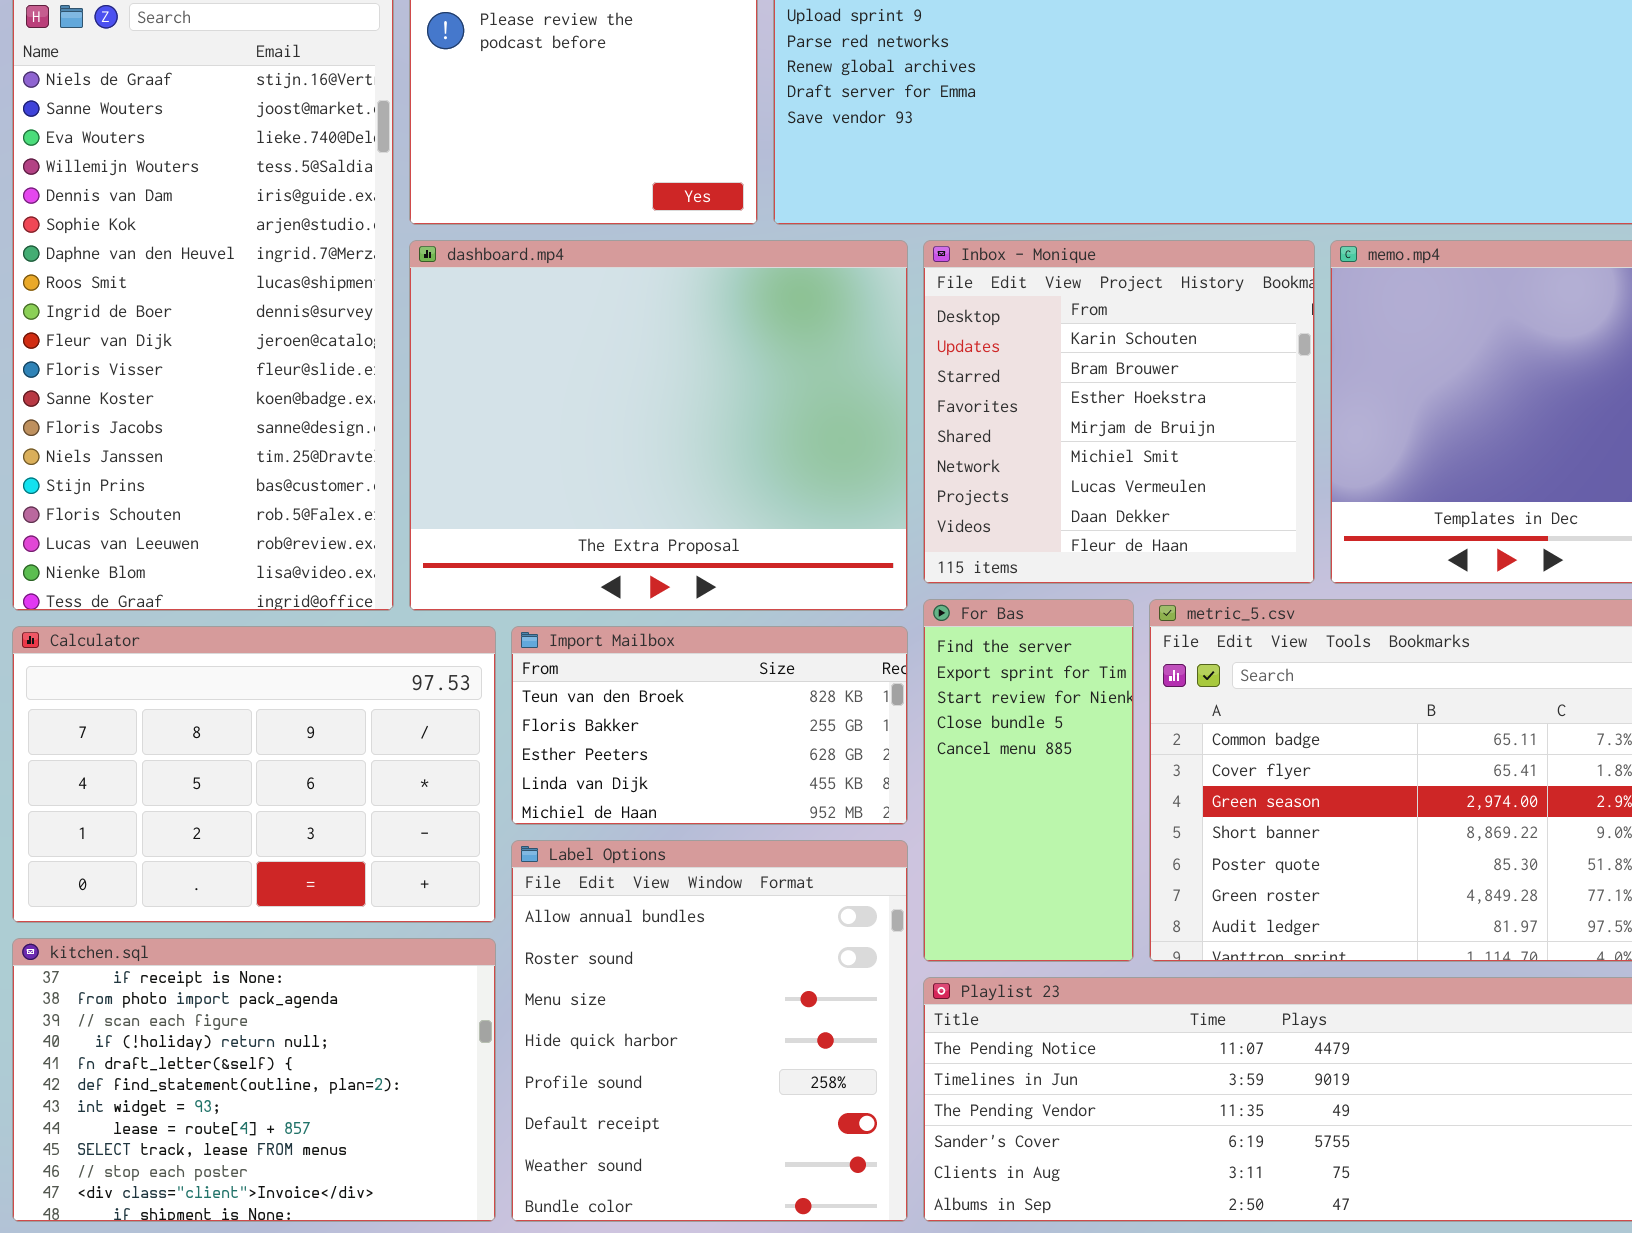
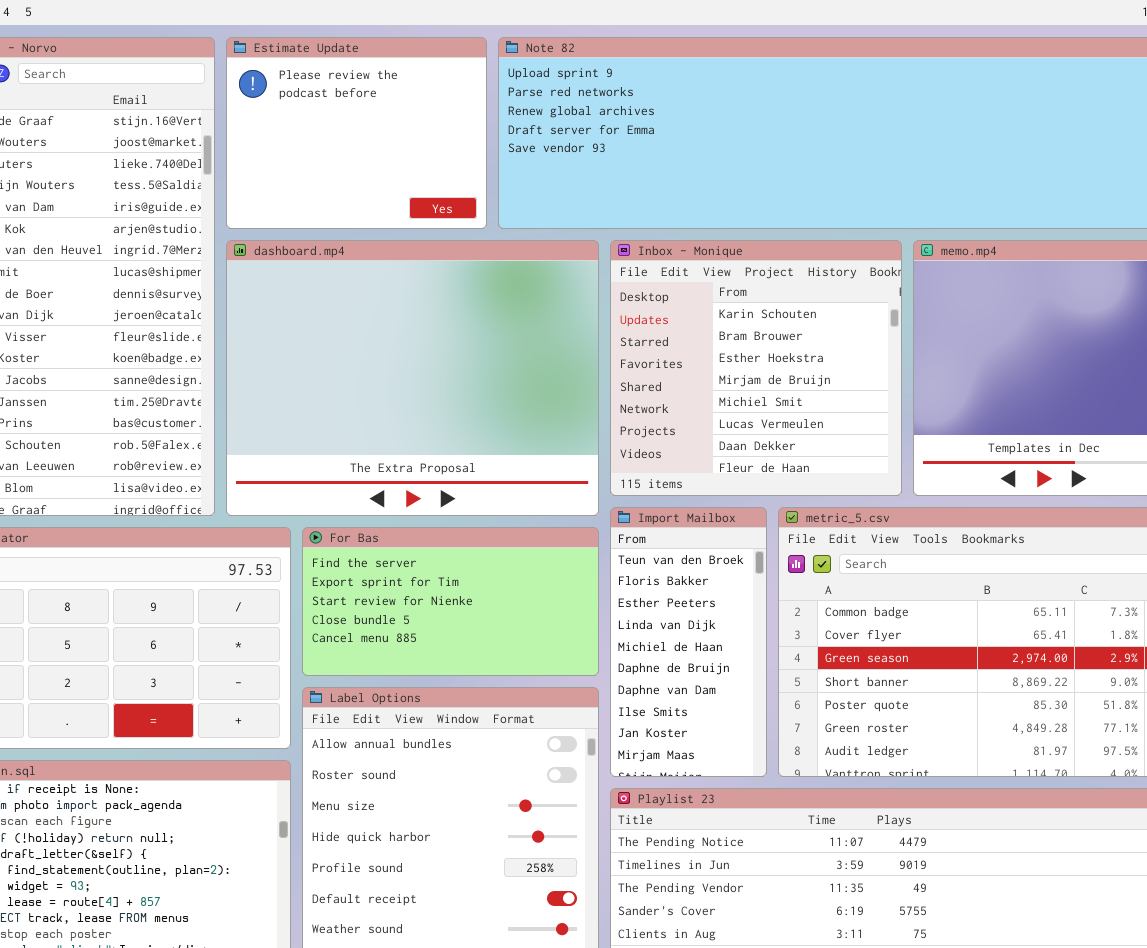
For Bas: [923,599,1134,962] -> [302,527,599,676], moved, resized
Import Mailbox: [511,626,908,825] -> [610,507,767,777], moved, resized

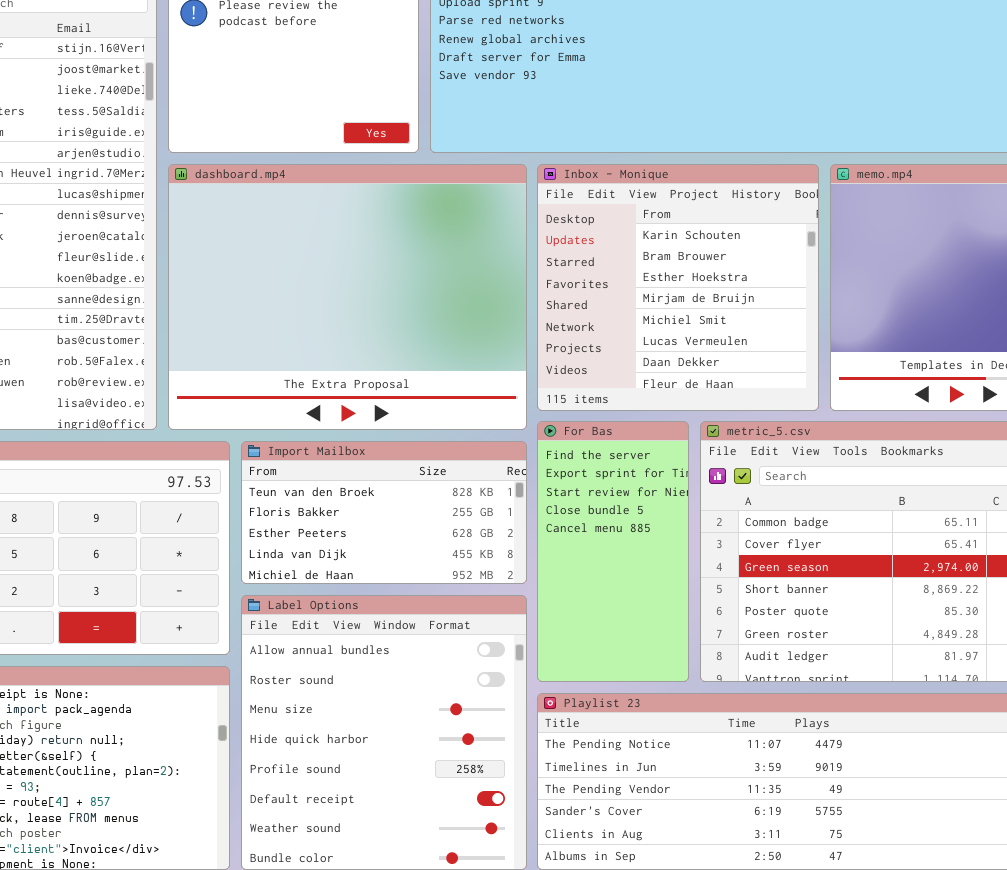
Import Mailbox: [610,507,767,777] -> [241,441,527,584], moved, resized
For Bas: [302,527,599,676] -> [537,421,689,682], moved, resized

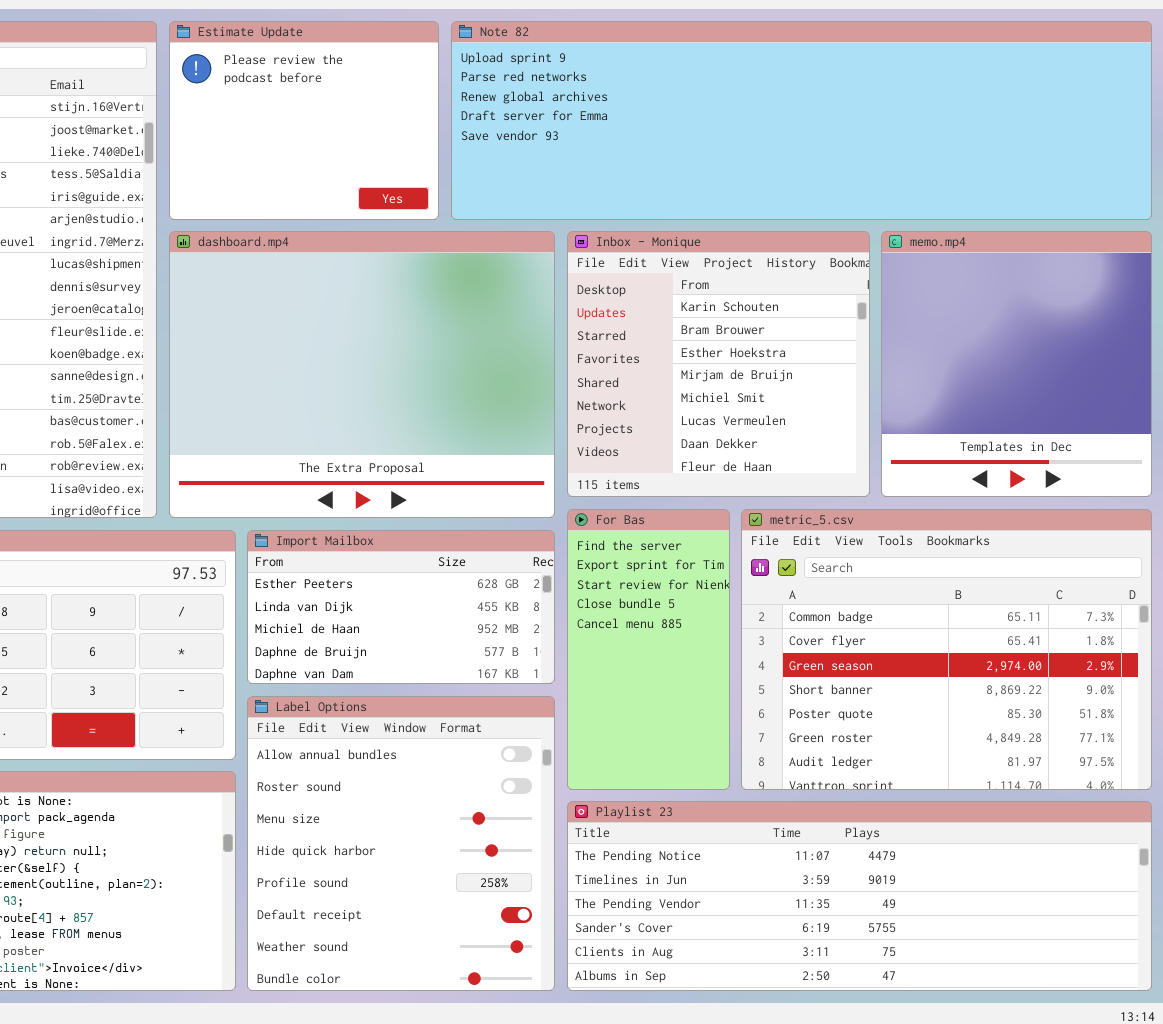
Import Mailbox: [241,441,527,584] -> [247,530,555,684], scrolled down 2 rows

